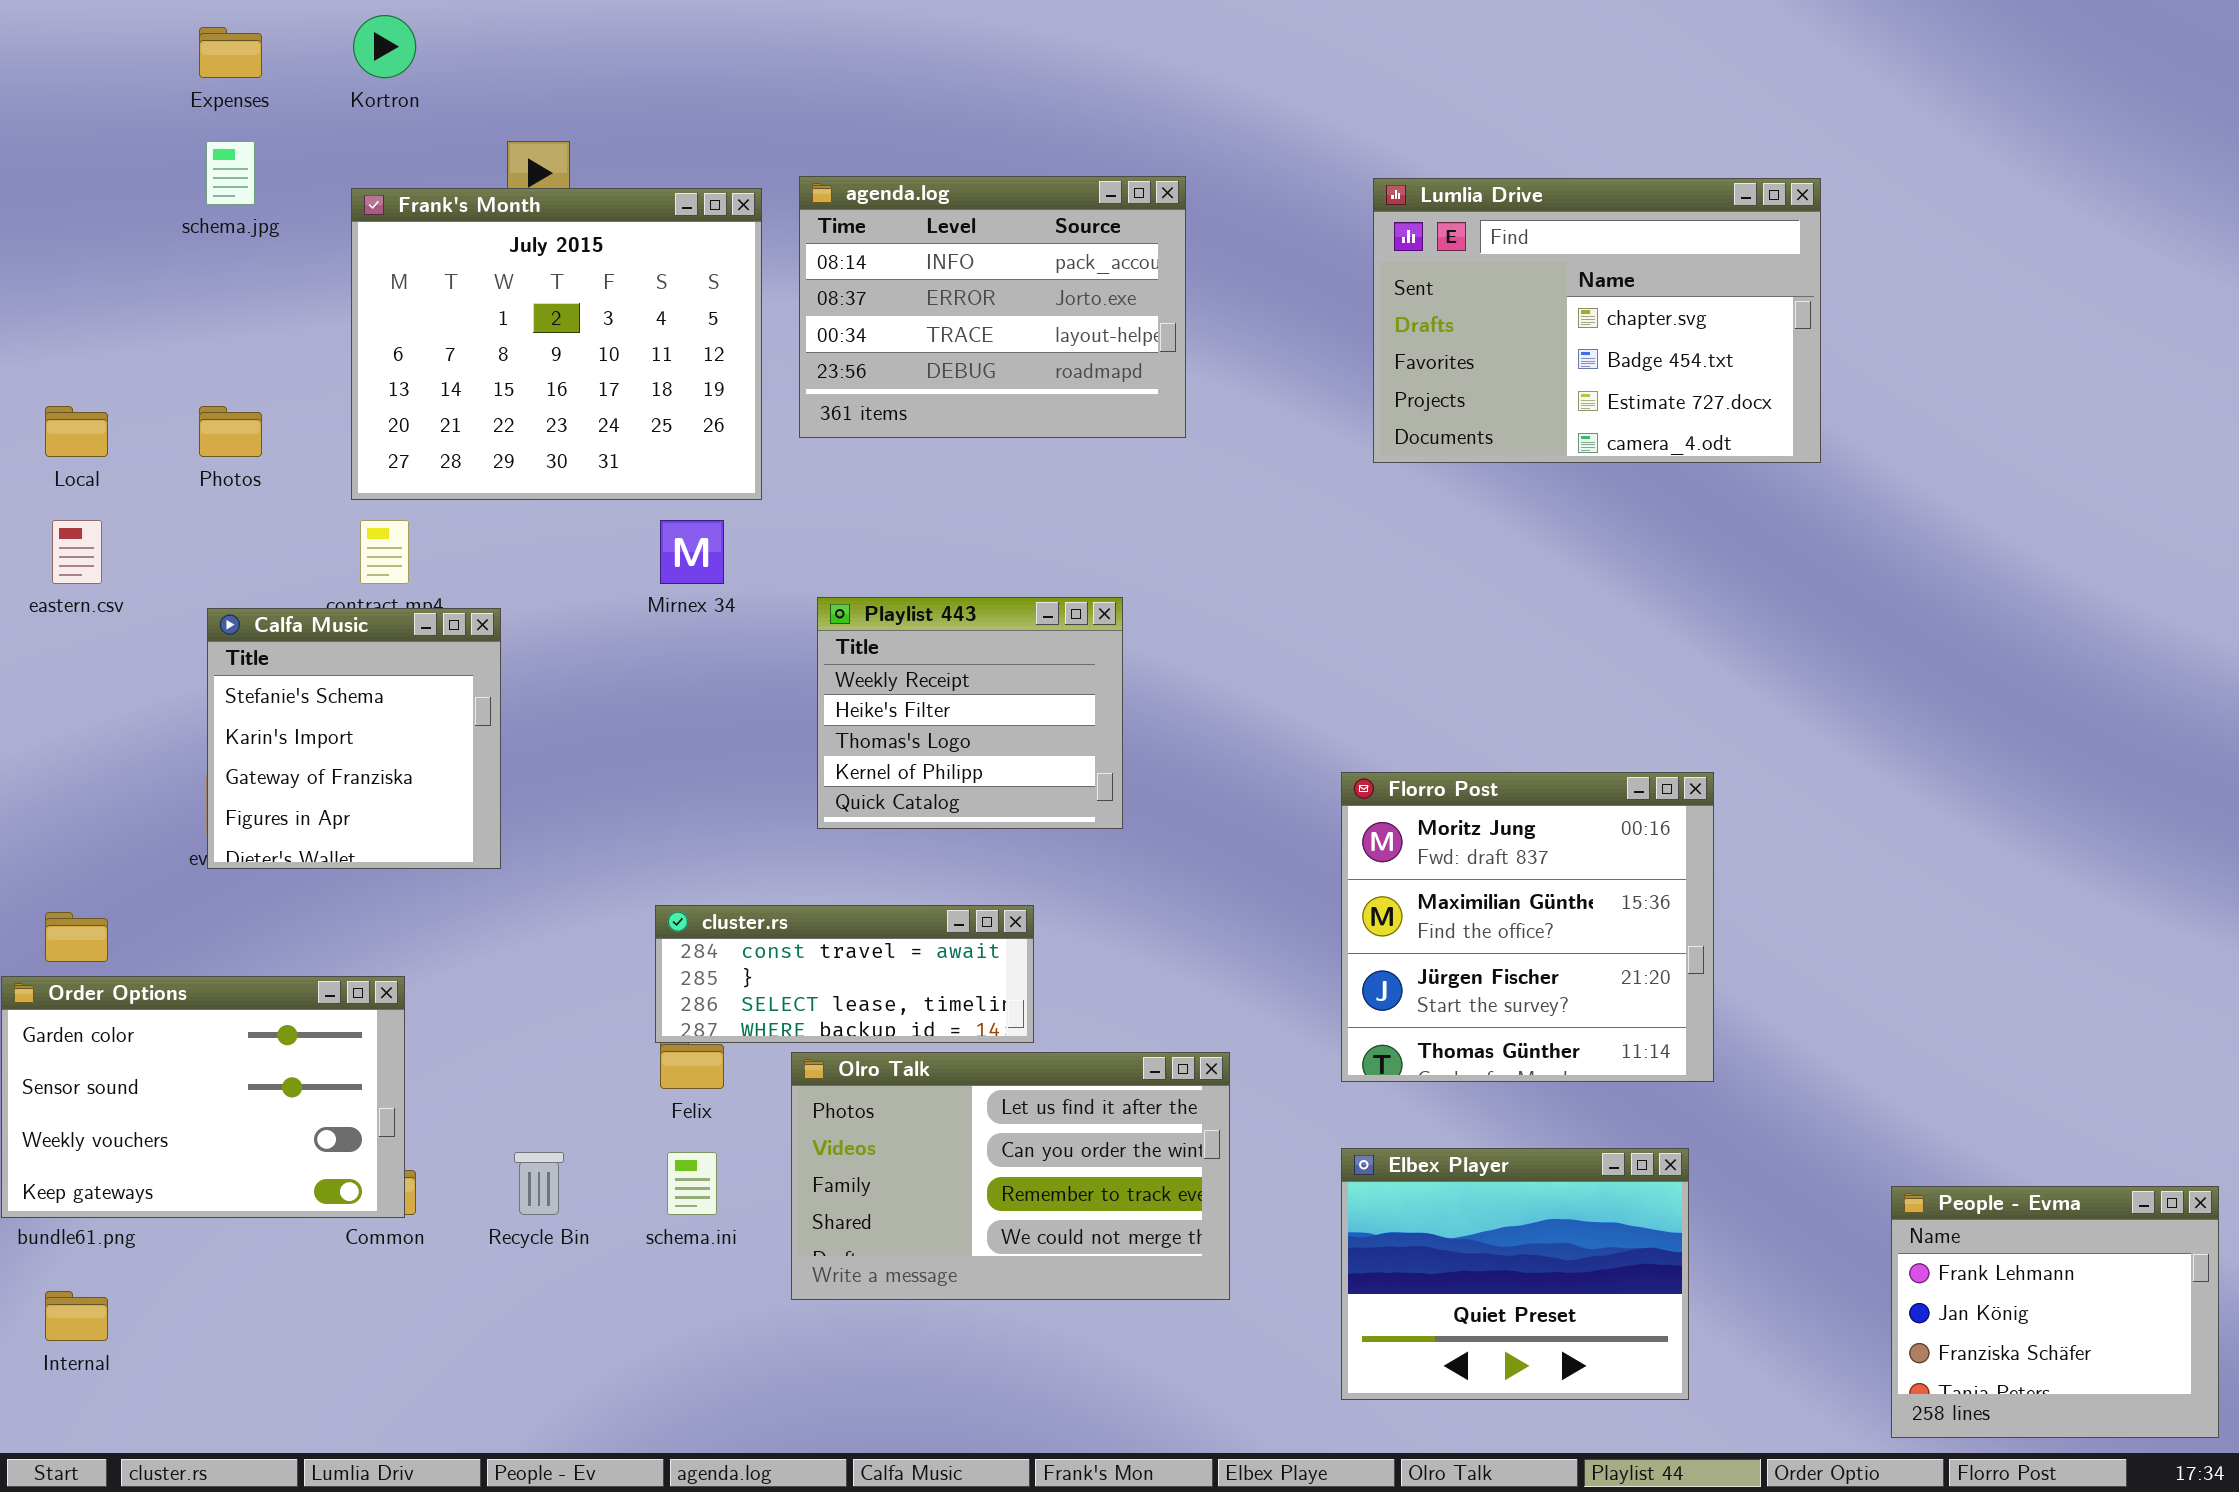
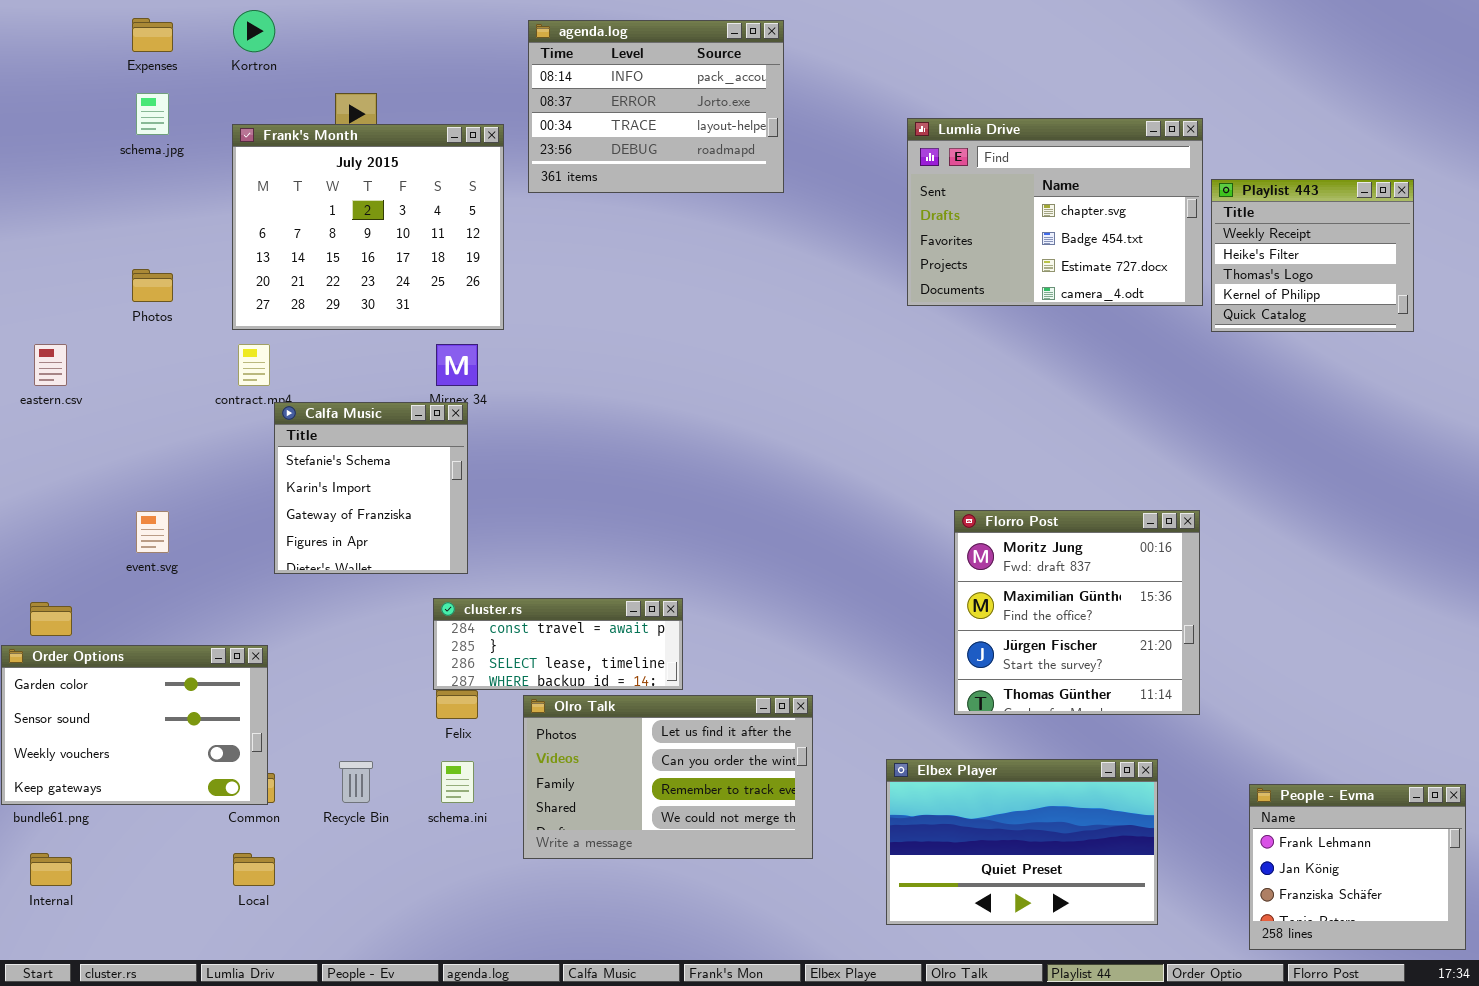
agenda.log: [799,176,1186,438] -> [528,20,784,193], moved
Local: [45,406,108,457] -> [233,853,275,886], moved
Playlist 443: [817,597,1123,829] -> [1211,179,1414,332], moved
Calfa Music: [207,608,501,869] -> [274,402,468,574], moved
Florro Post: [1341,772,1714,1082] -> [954,510,1200,715], moved
Elbex Player: [1341,1148,1689,1400] -> [886,759,1158,925], resized

